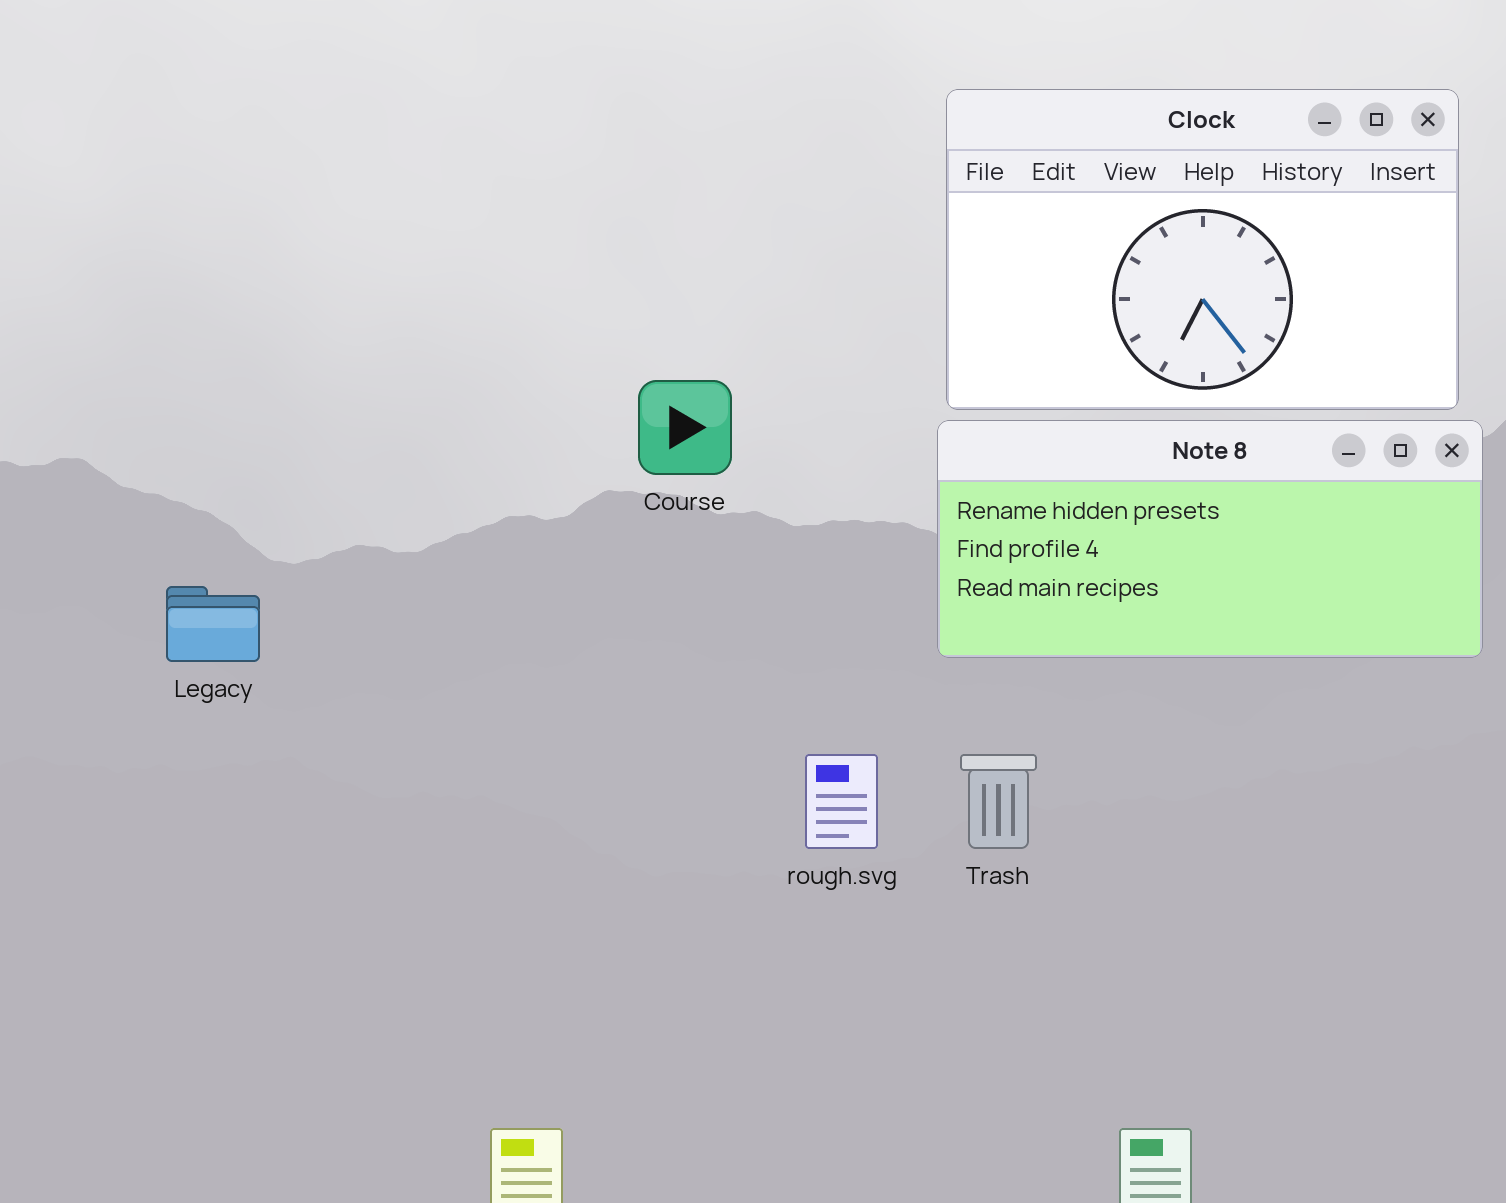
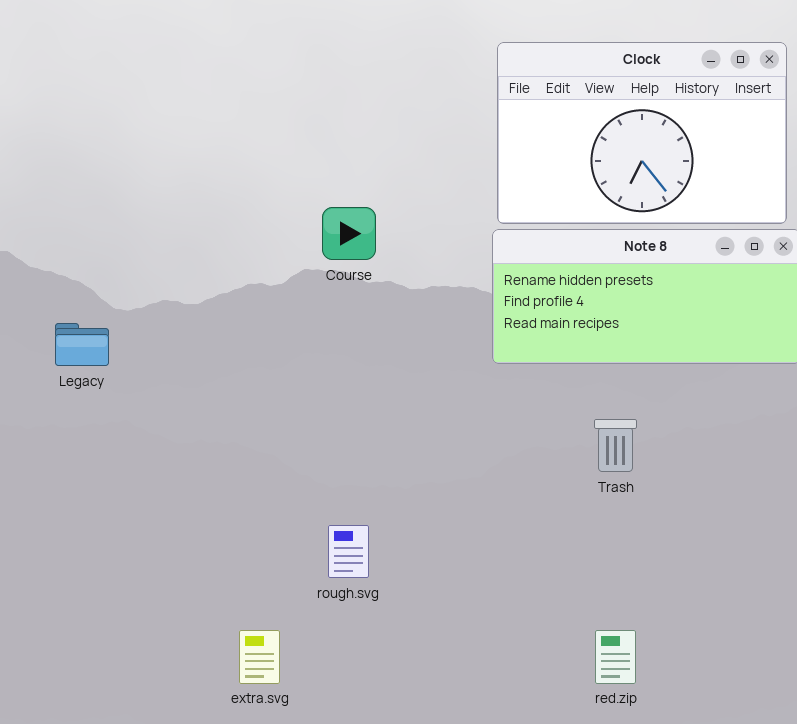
rough.svg: [805,754,878,849] -> [328,525,369,578], moved
Trash: [960,754,1037,849] -> [594,419,637,472], moved

